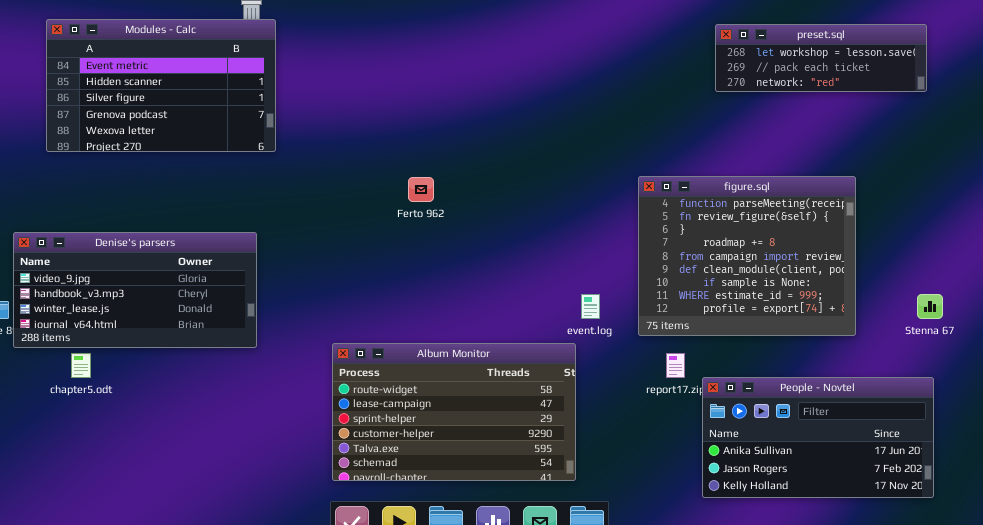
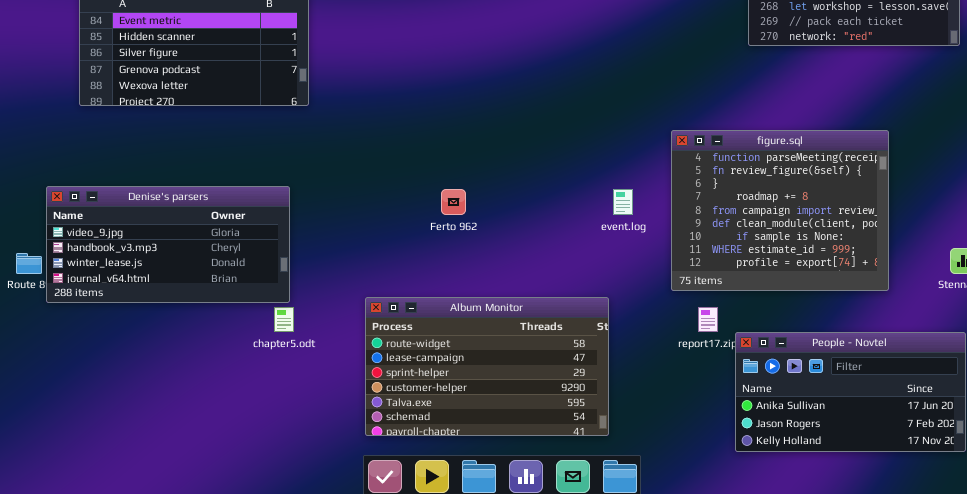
Ferto 962: [408,177,434,202] -> [441,189,466,215], moved
event.log: [581,294,600,319] -> [613,189,633,215], moved
chapter5.odt: [71,353,91,378] -> [274,307,294,332], moved

